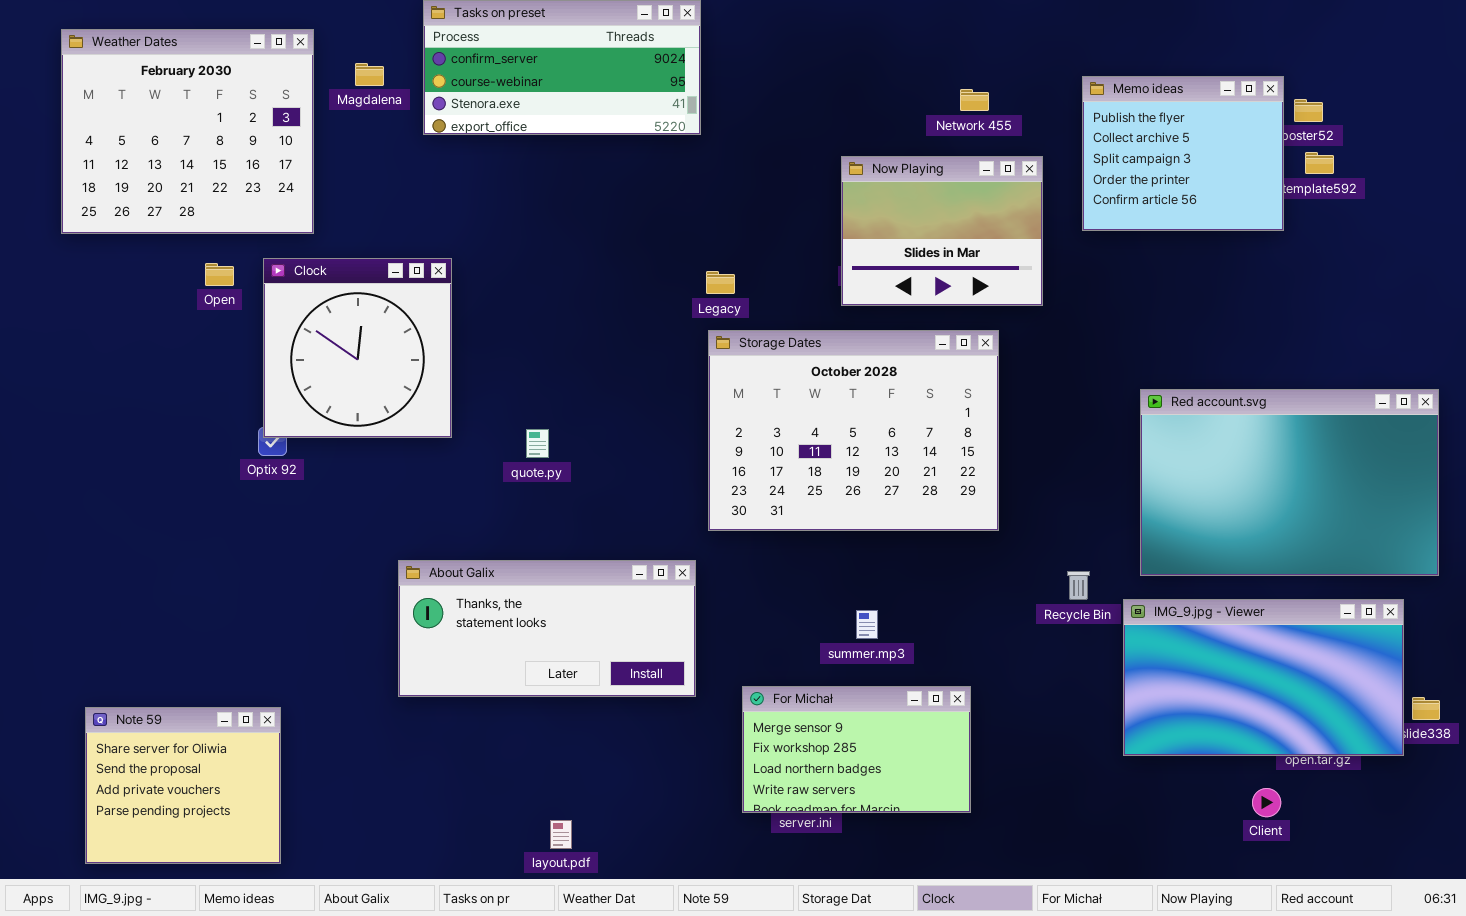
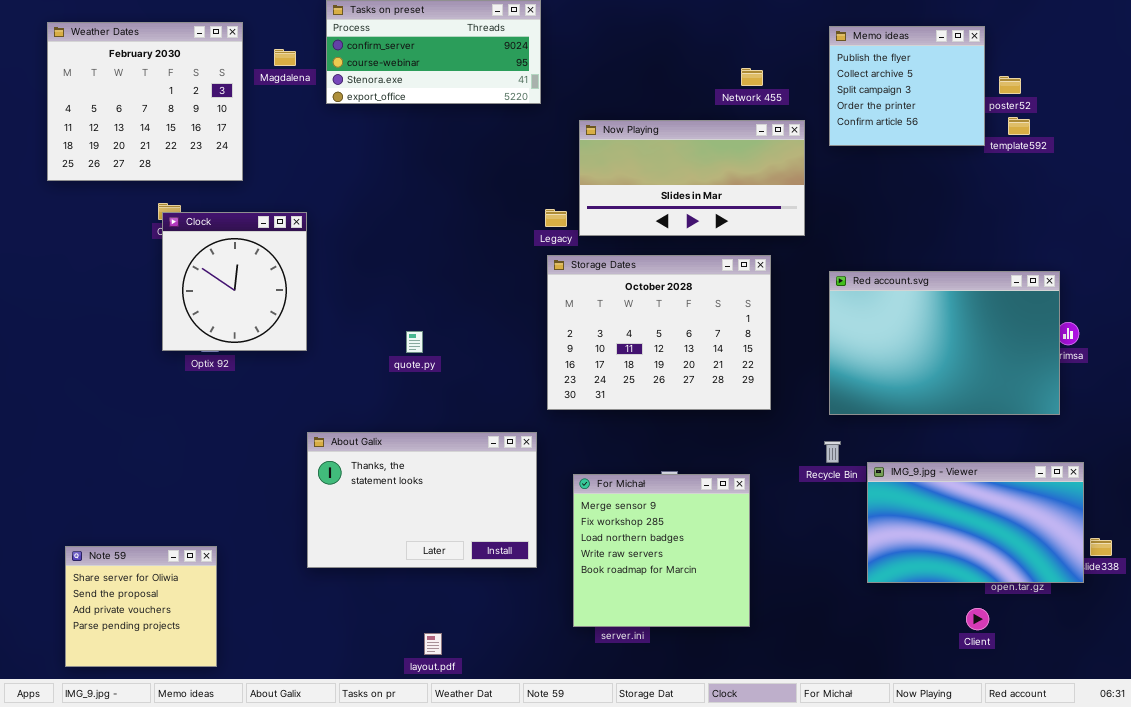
Memo ideas: [1082,76,1284,231] -> [829,26,985,146], moved
Now Playing: [841,156,1043,306] -> [579,120,805,236], resized
Clock: [263,258,452,438] -> [162,212,307,351], moved
Red account.svg: [1140,389,1439,576] -> [829,271,1060,415], moved
About Galix: [398,560,696,697] -> [307,432,537,568], resized
For Michał: [742,686,971,813] -> [573,474,750,627], resized

